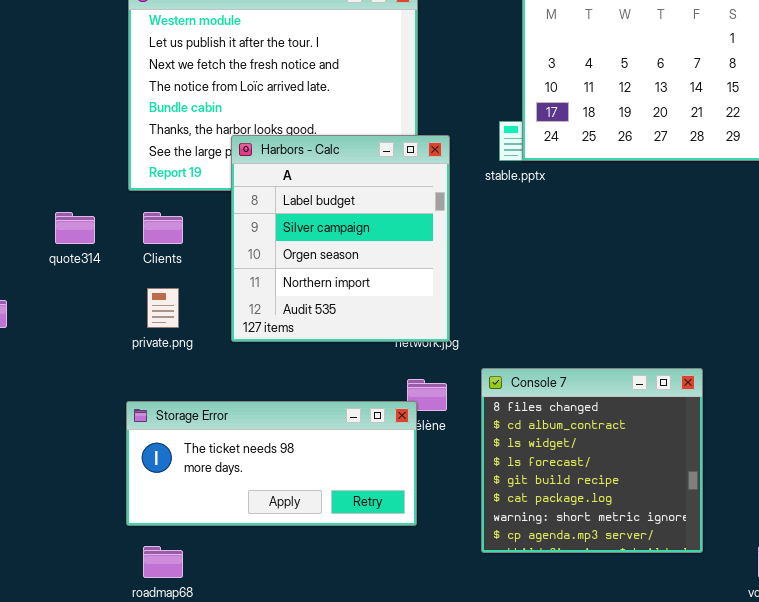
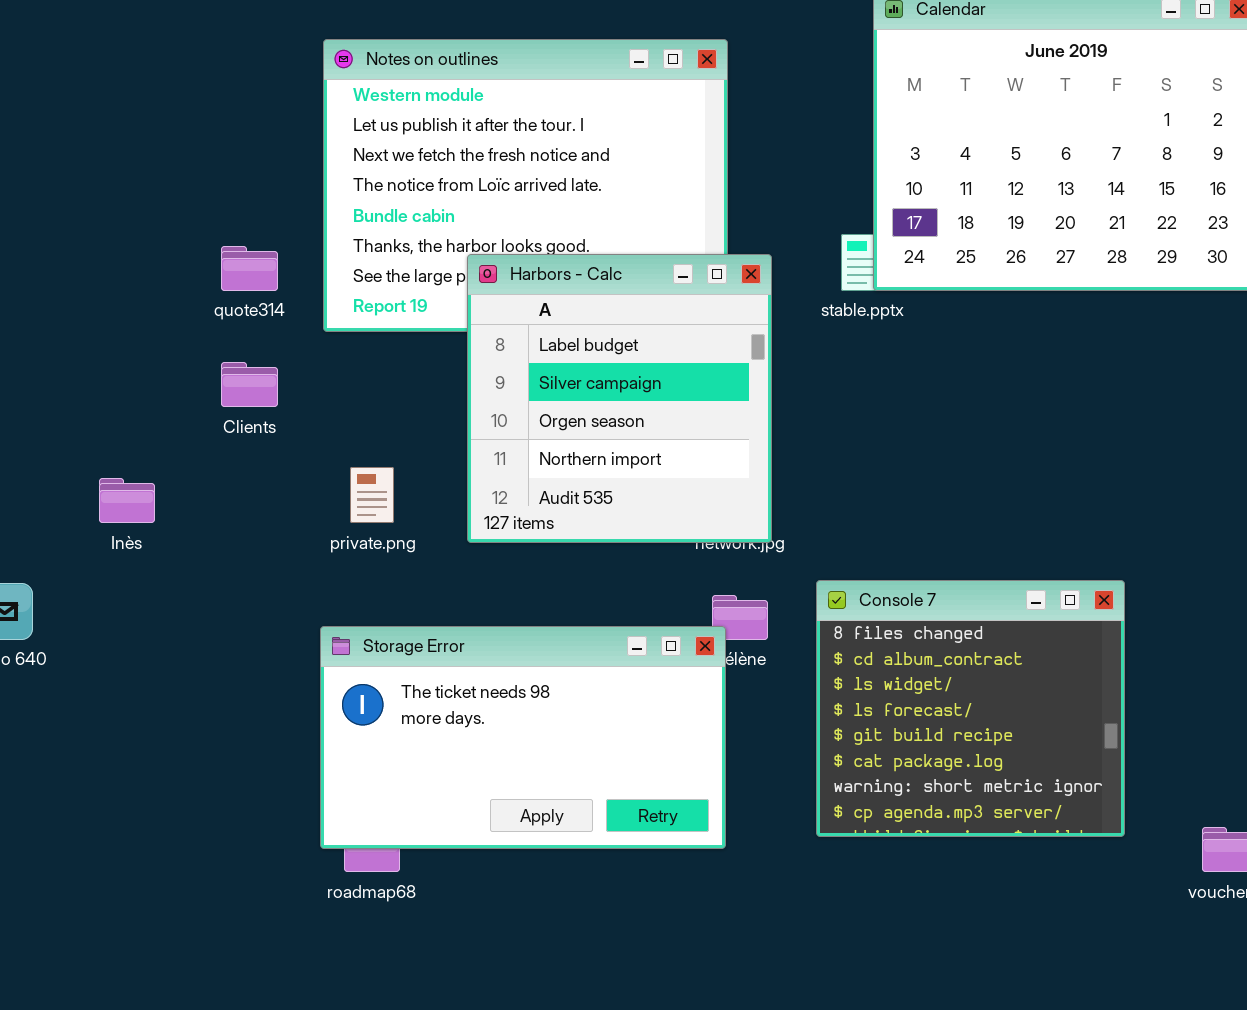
quote314: [55,212,95,244] -> [221,246,278,291], moved
Clients: [143,212,183,244] -> [221,362,278,407], moved
Storage Error: [126,401,417,526] -> [320,626,726,849], resized

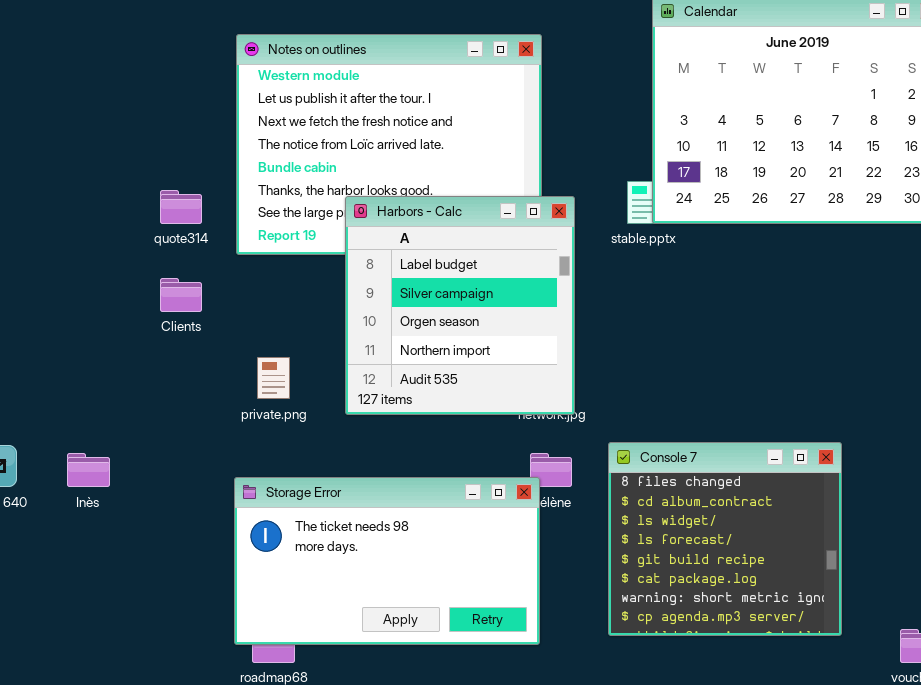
Inès: [99,478,155,523] -> [67,453,110,487], moved

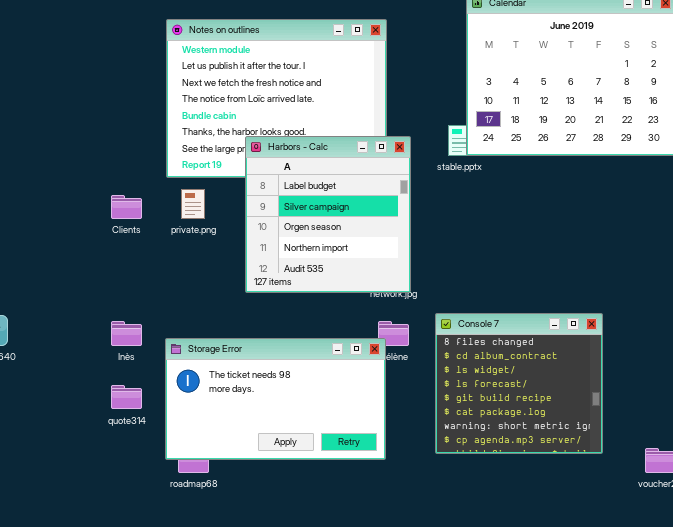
quote314: [160,190,202,224] -> [111,385,142,409], moved
private.png: [257,357,290,399] -> [181,189,205,219], moved
Inès: [67,453,110,487] -> [111,321,142,346], moved

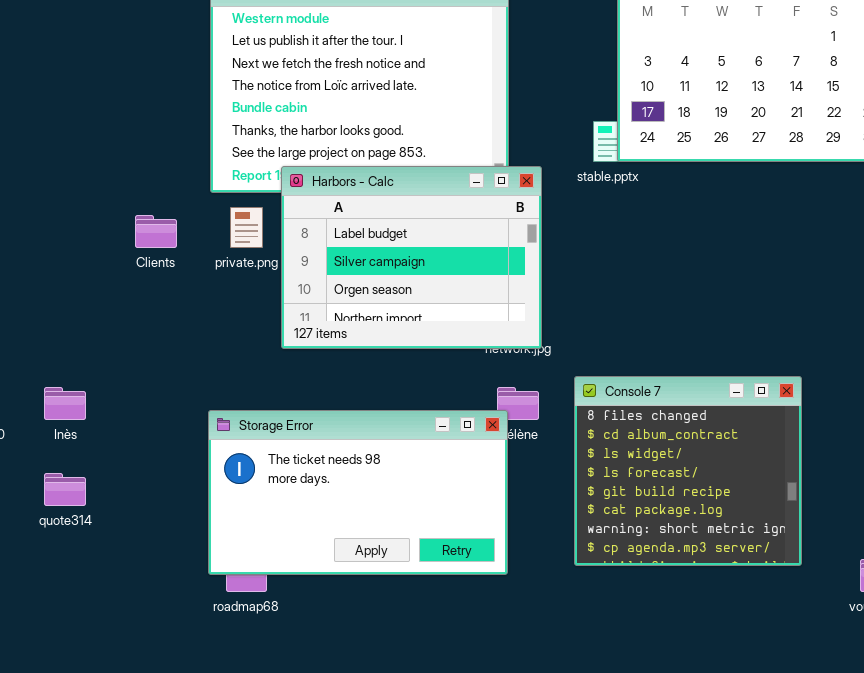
Harbors - Calc: [245,136,411,293] -> [281,166,542,349], resized
Inès: [111,321,142,346] -> [44,387,86,420], moved
quote314: [111,385,142,409] -> [44,473,86,506], moved

